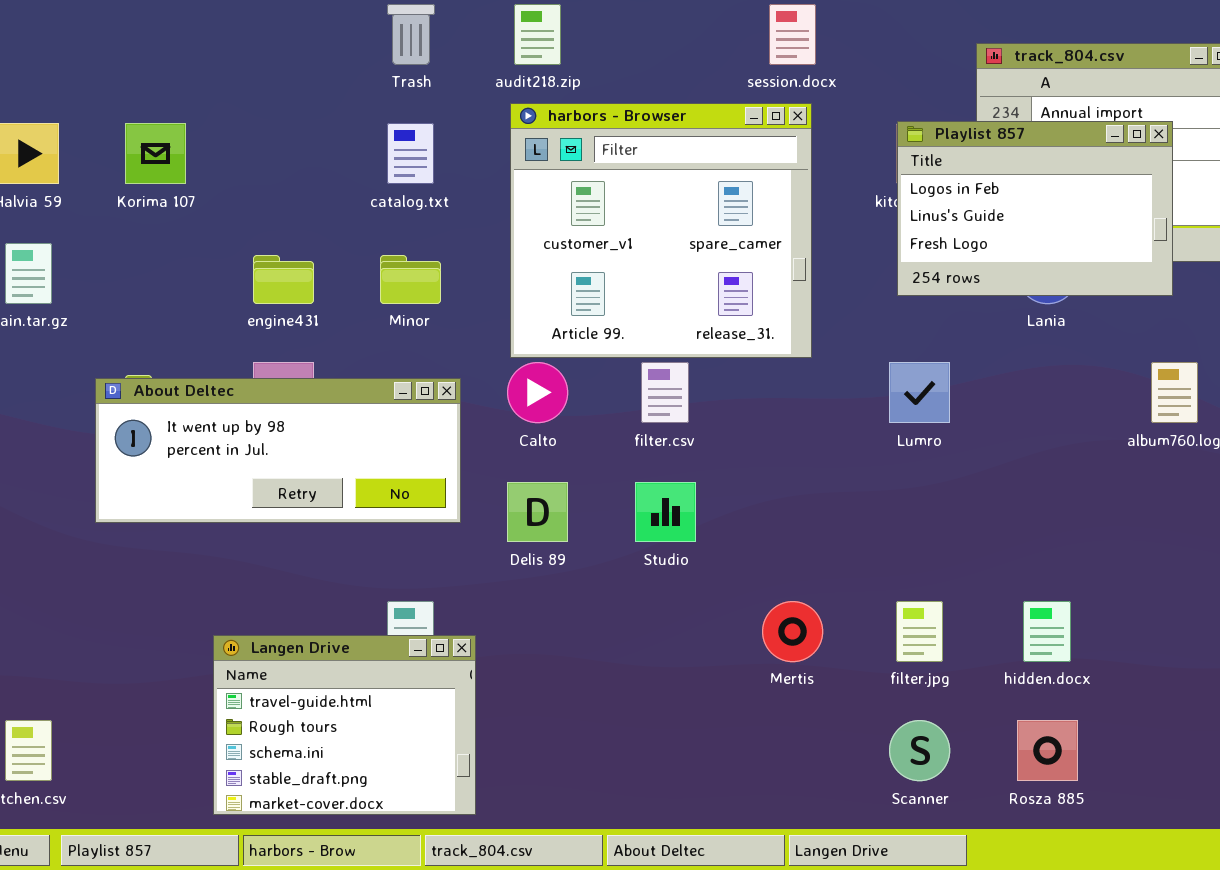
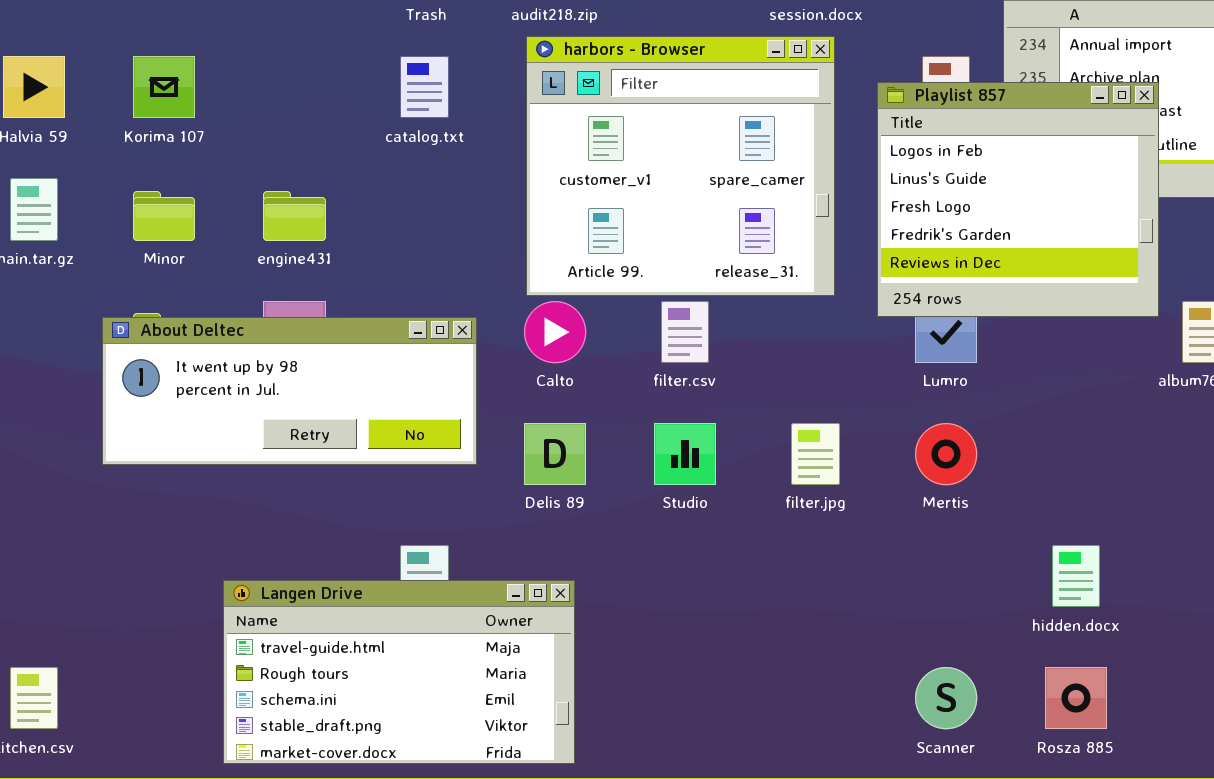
Playlist 857: [897,121,1173,296] -> [877,82,1159,317], moved, resized
Minor: [380,255,441,304] -> [133,191,195,241], moved
Mertis: [762,601,823,662] -> [915,423,977,485], moved
filter.jpg: [896,601,943,662] -> [791,423,840,485], moved
Langen Drive: [213,635,476,815] -> [223,580,575,764], resized

